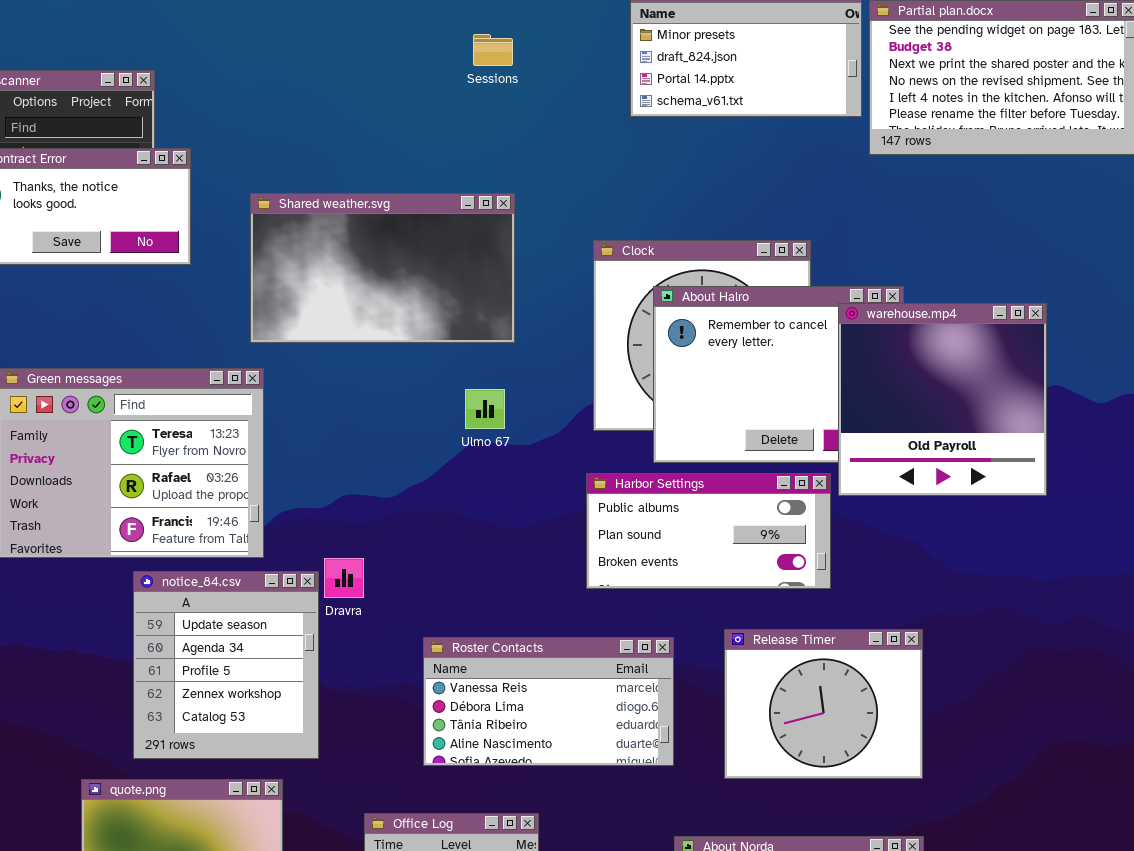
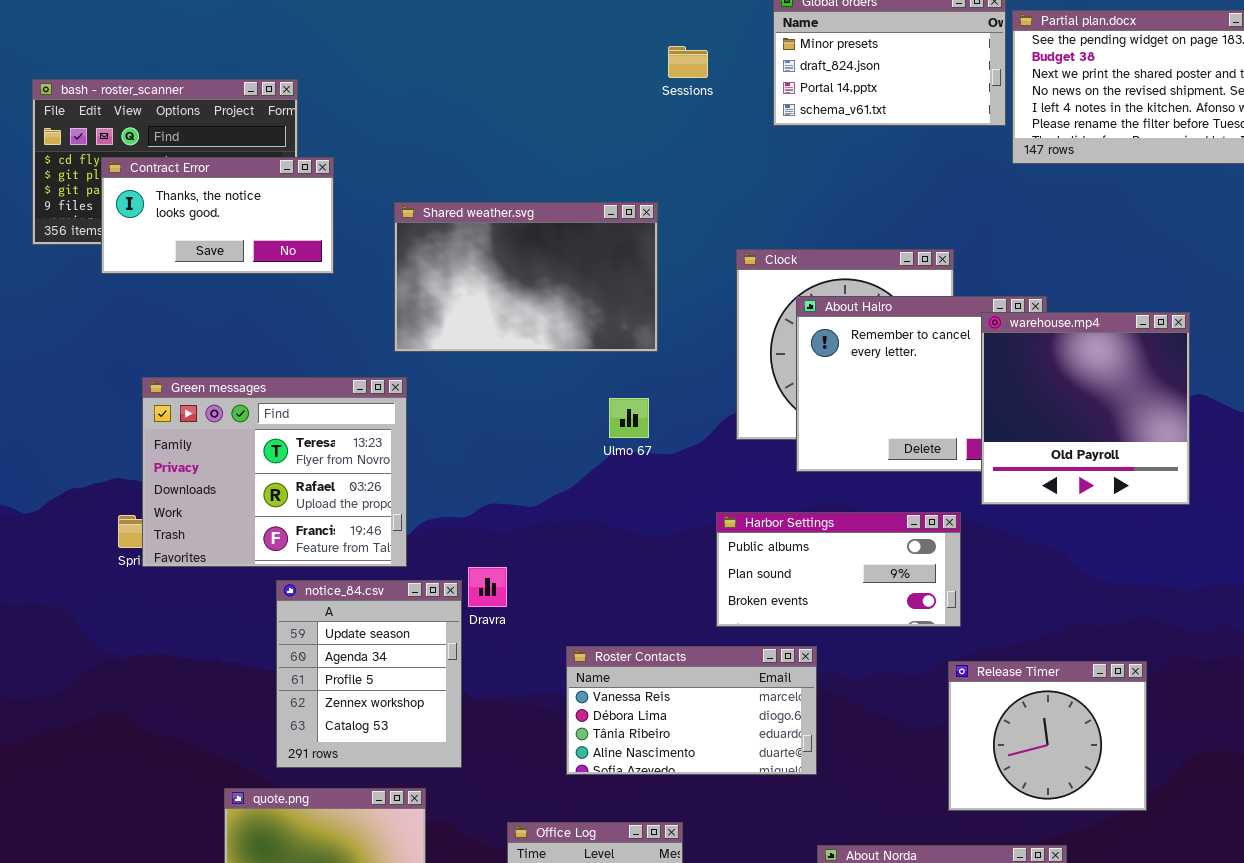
Sessions: [473,34,513,66] -> [668,46,708,78], moved
Harbor Settings: [586,473,831,589] -> [716,512,961,627], moved
Release Timer: [724,629,923,779] -> [948,661,1147,811], moved

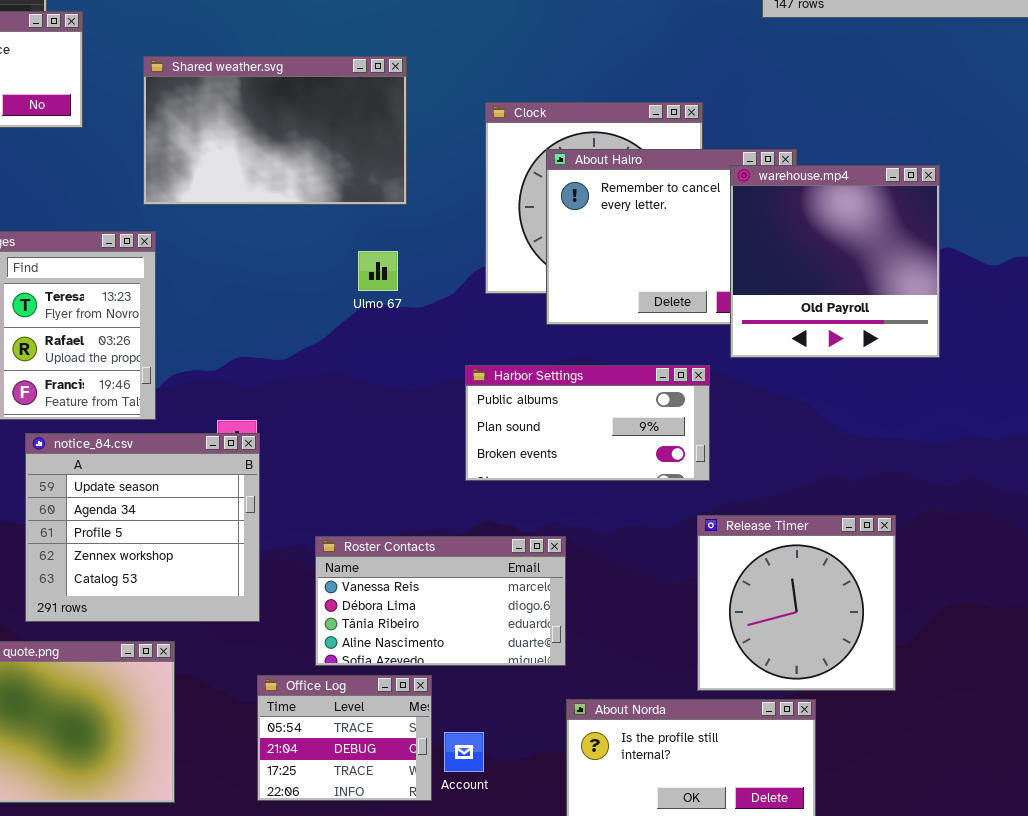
notice_84.csv: [276,580,462,768] -> [25,433,260,622], resized
Roster Contacts: [566,646,817,775] -> [315,536,566,666], moved
Release Timer: [948,661,1147,811] -> [697,515,896,691], resized

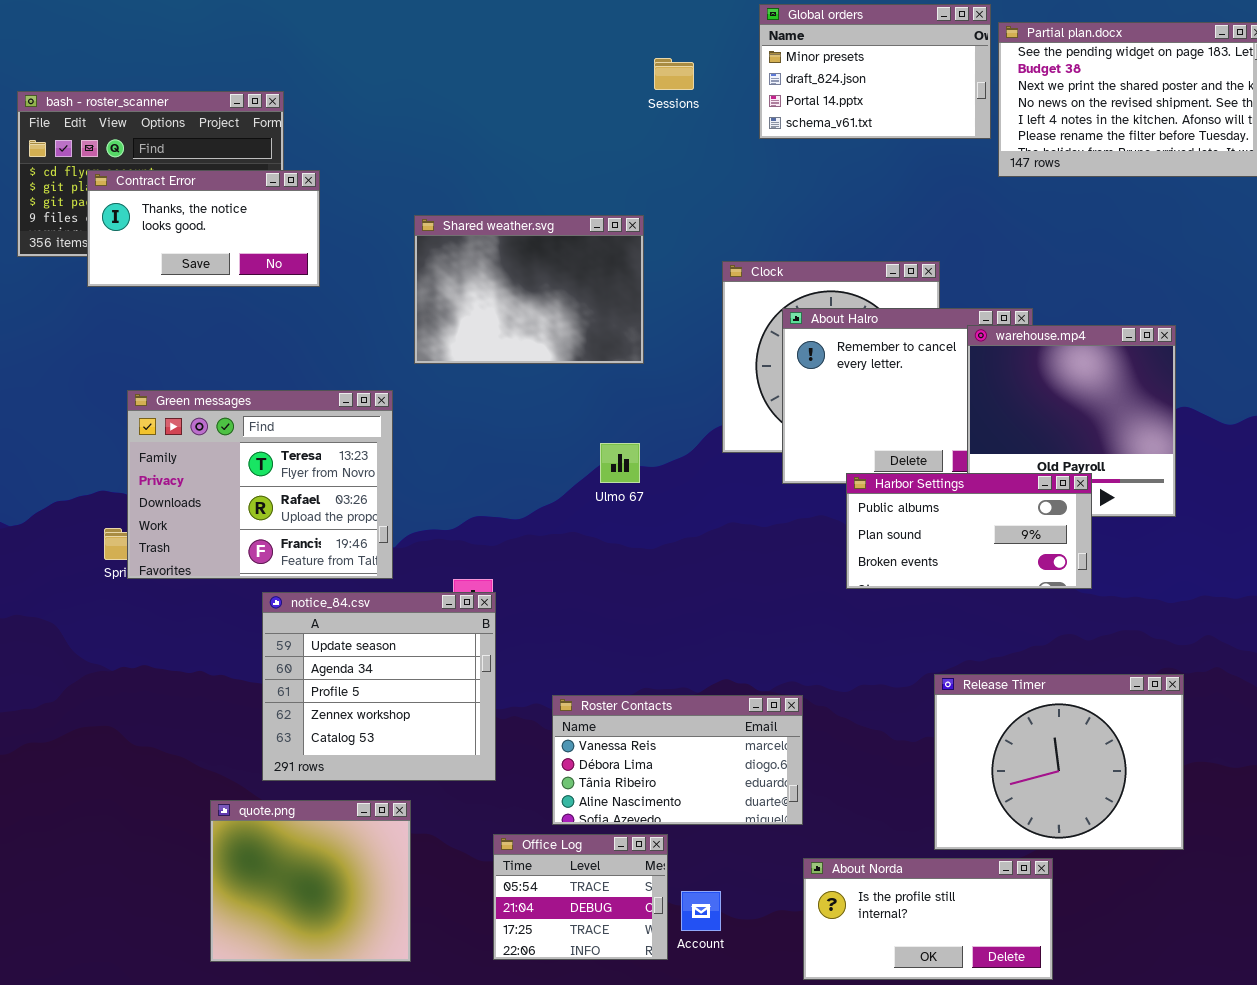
Shared weather.svg: [143,56,407,205] -> [414,215,644,364], resized
Ulmo 67: [358,251,398,291] -> [600,443,640,483], moved
Harbor Settings: [465,365,710,481] -> [846,473,1092,589], moved
Release Timer: [697,515,896,691] -> [934,674,1184,850], resized

